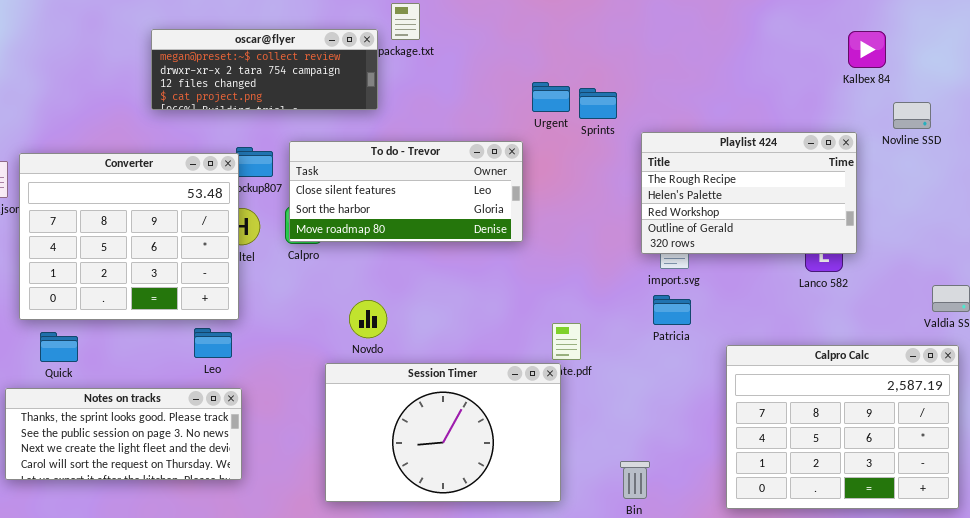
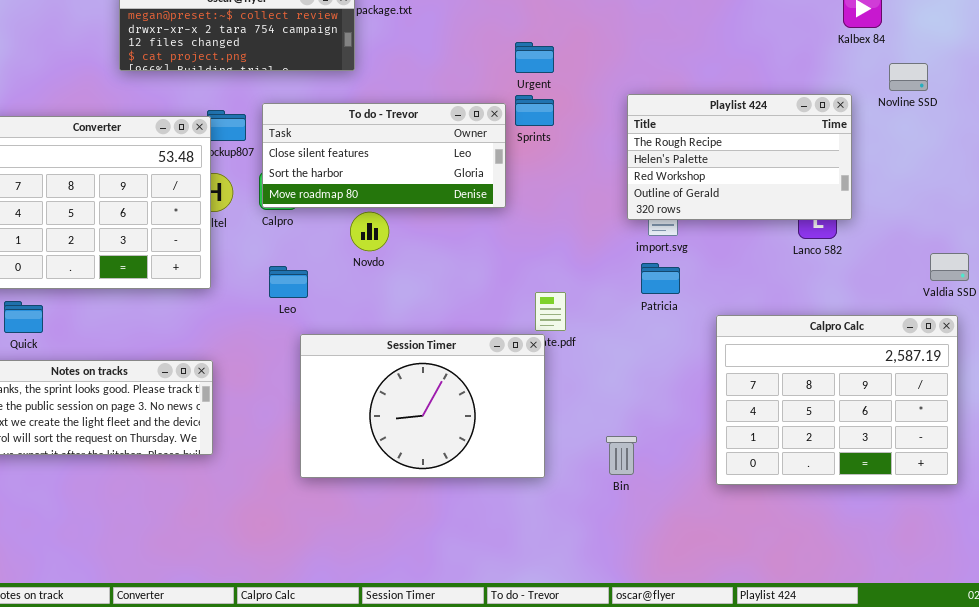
Sprints: [579,88,617,119] -> [515,95,554,126], moved
Novdo: [349,300,387,338] -> [350,212,389,251], moved
Leo: [194,328,232,358] -> [269,266,308,298], moved

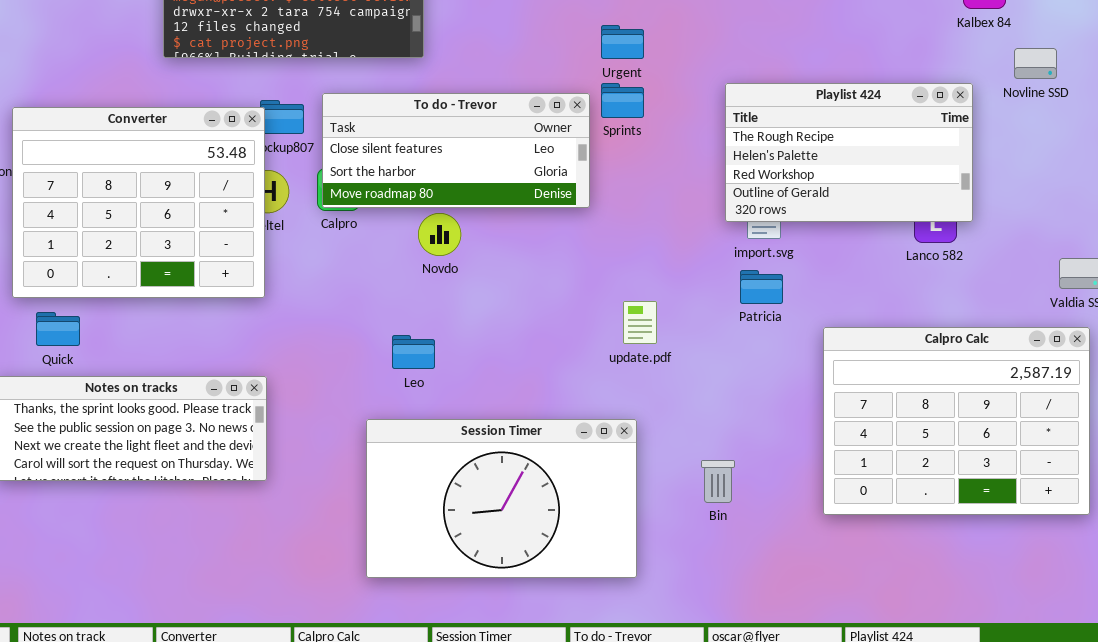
Leo: [269,266,308,298] -> [392,335,435,369], moved
Session Timer: [300,334,545,478] -> [366,419,637,578], moved

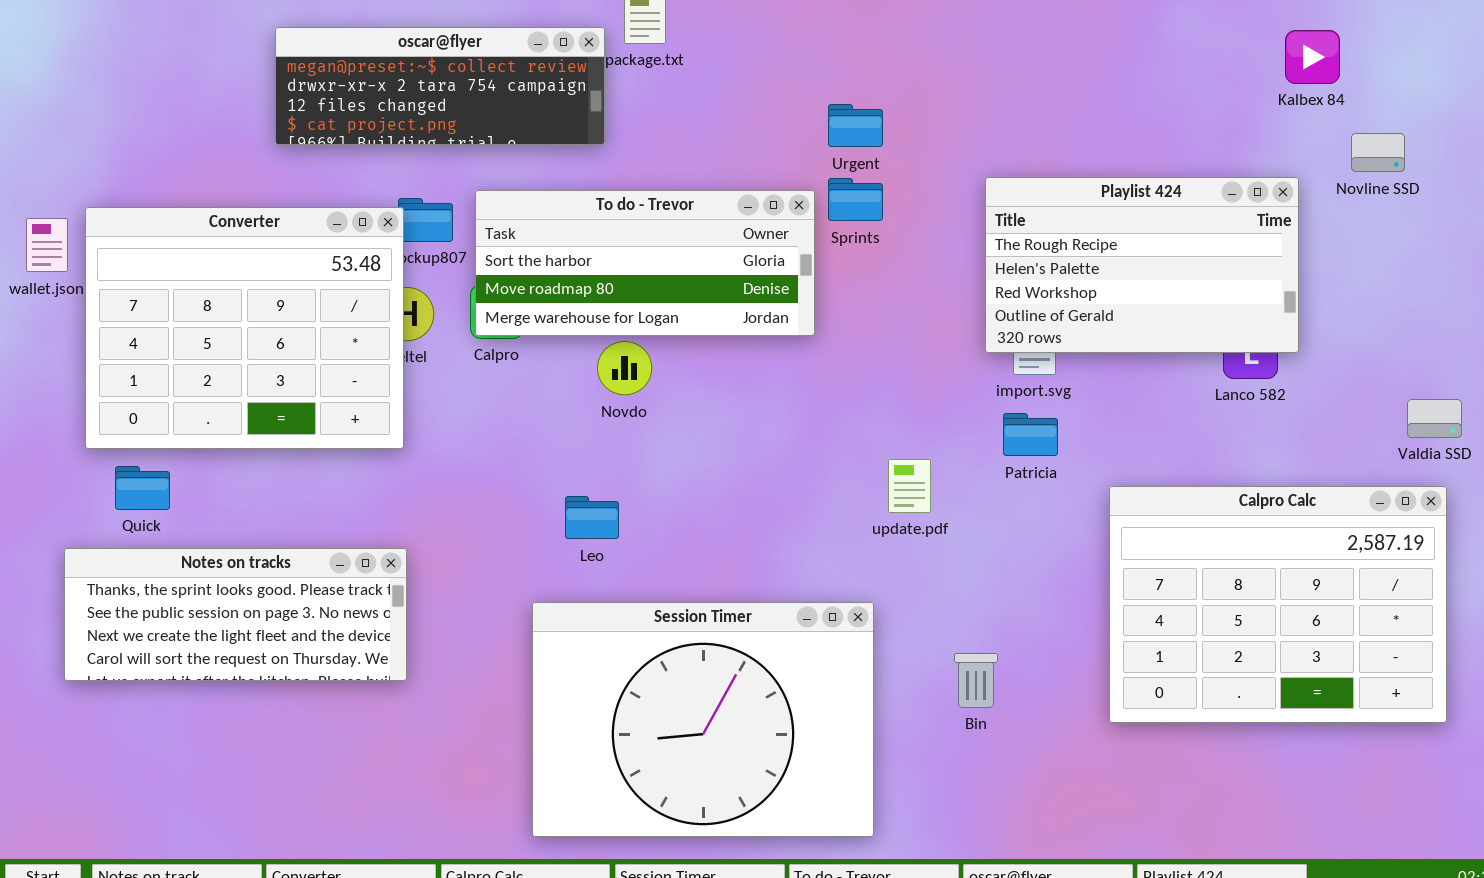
To do - Trevor: [322,93,590,208] -> [475,190,815,336], scrolled down 1 row
update.pdf: [623,301,657,344] -> [888,459,931,513], moved
Session Timer: [366,419,637,578] -> [532,602,874,837], resized

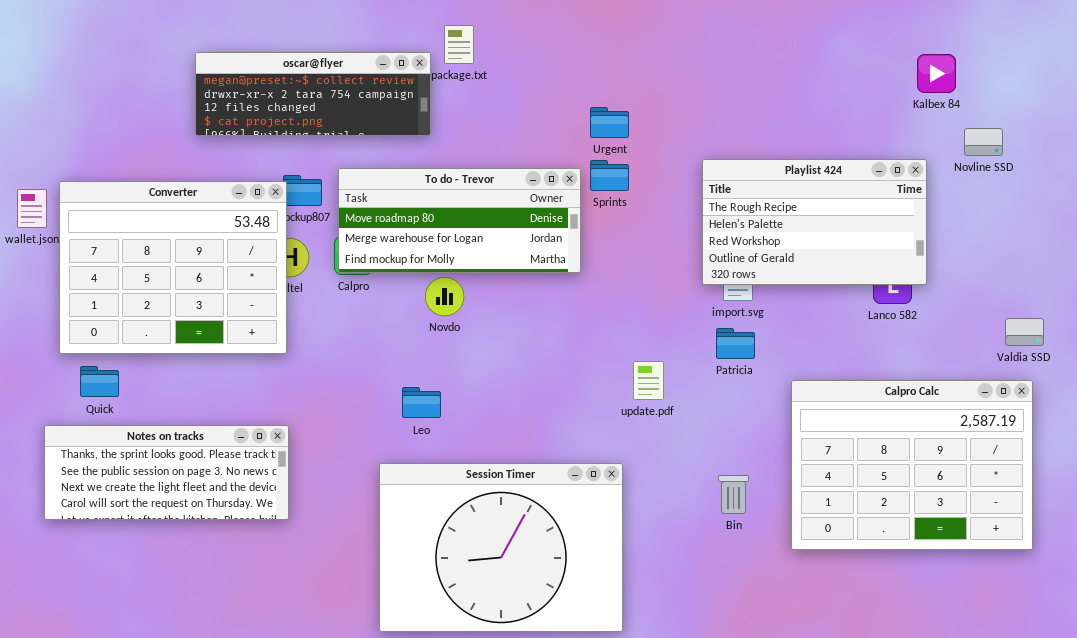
To do - Trevor: [475,190,815,336] -> [338,168,581,273], scrolled down 1 row
Bin: [954,653,998,708] -> [718,475,749,514], moved

